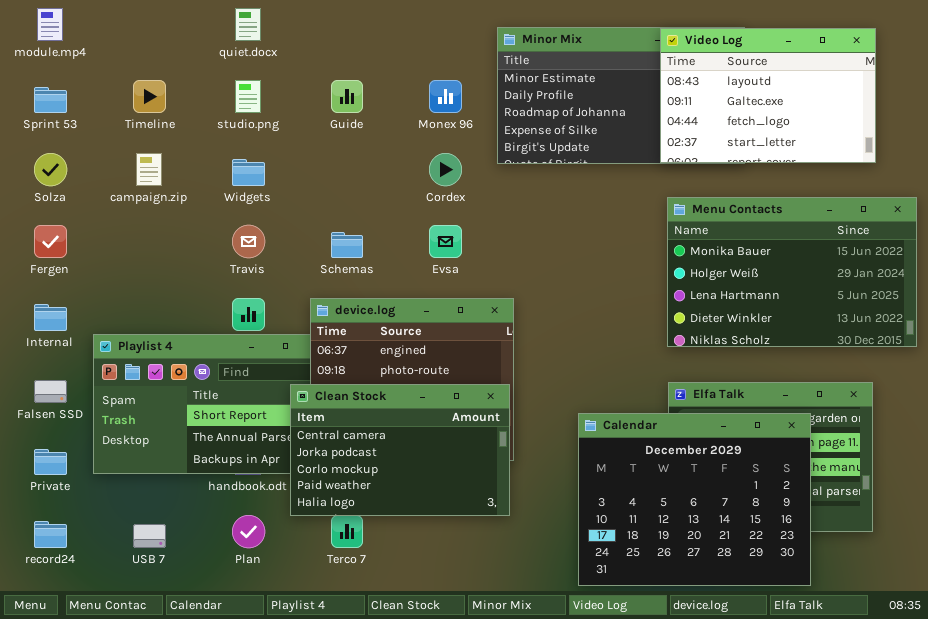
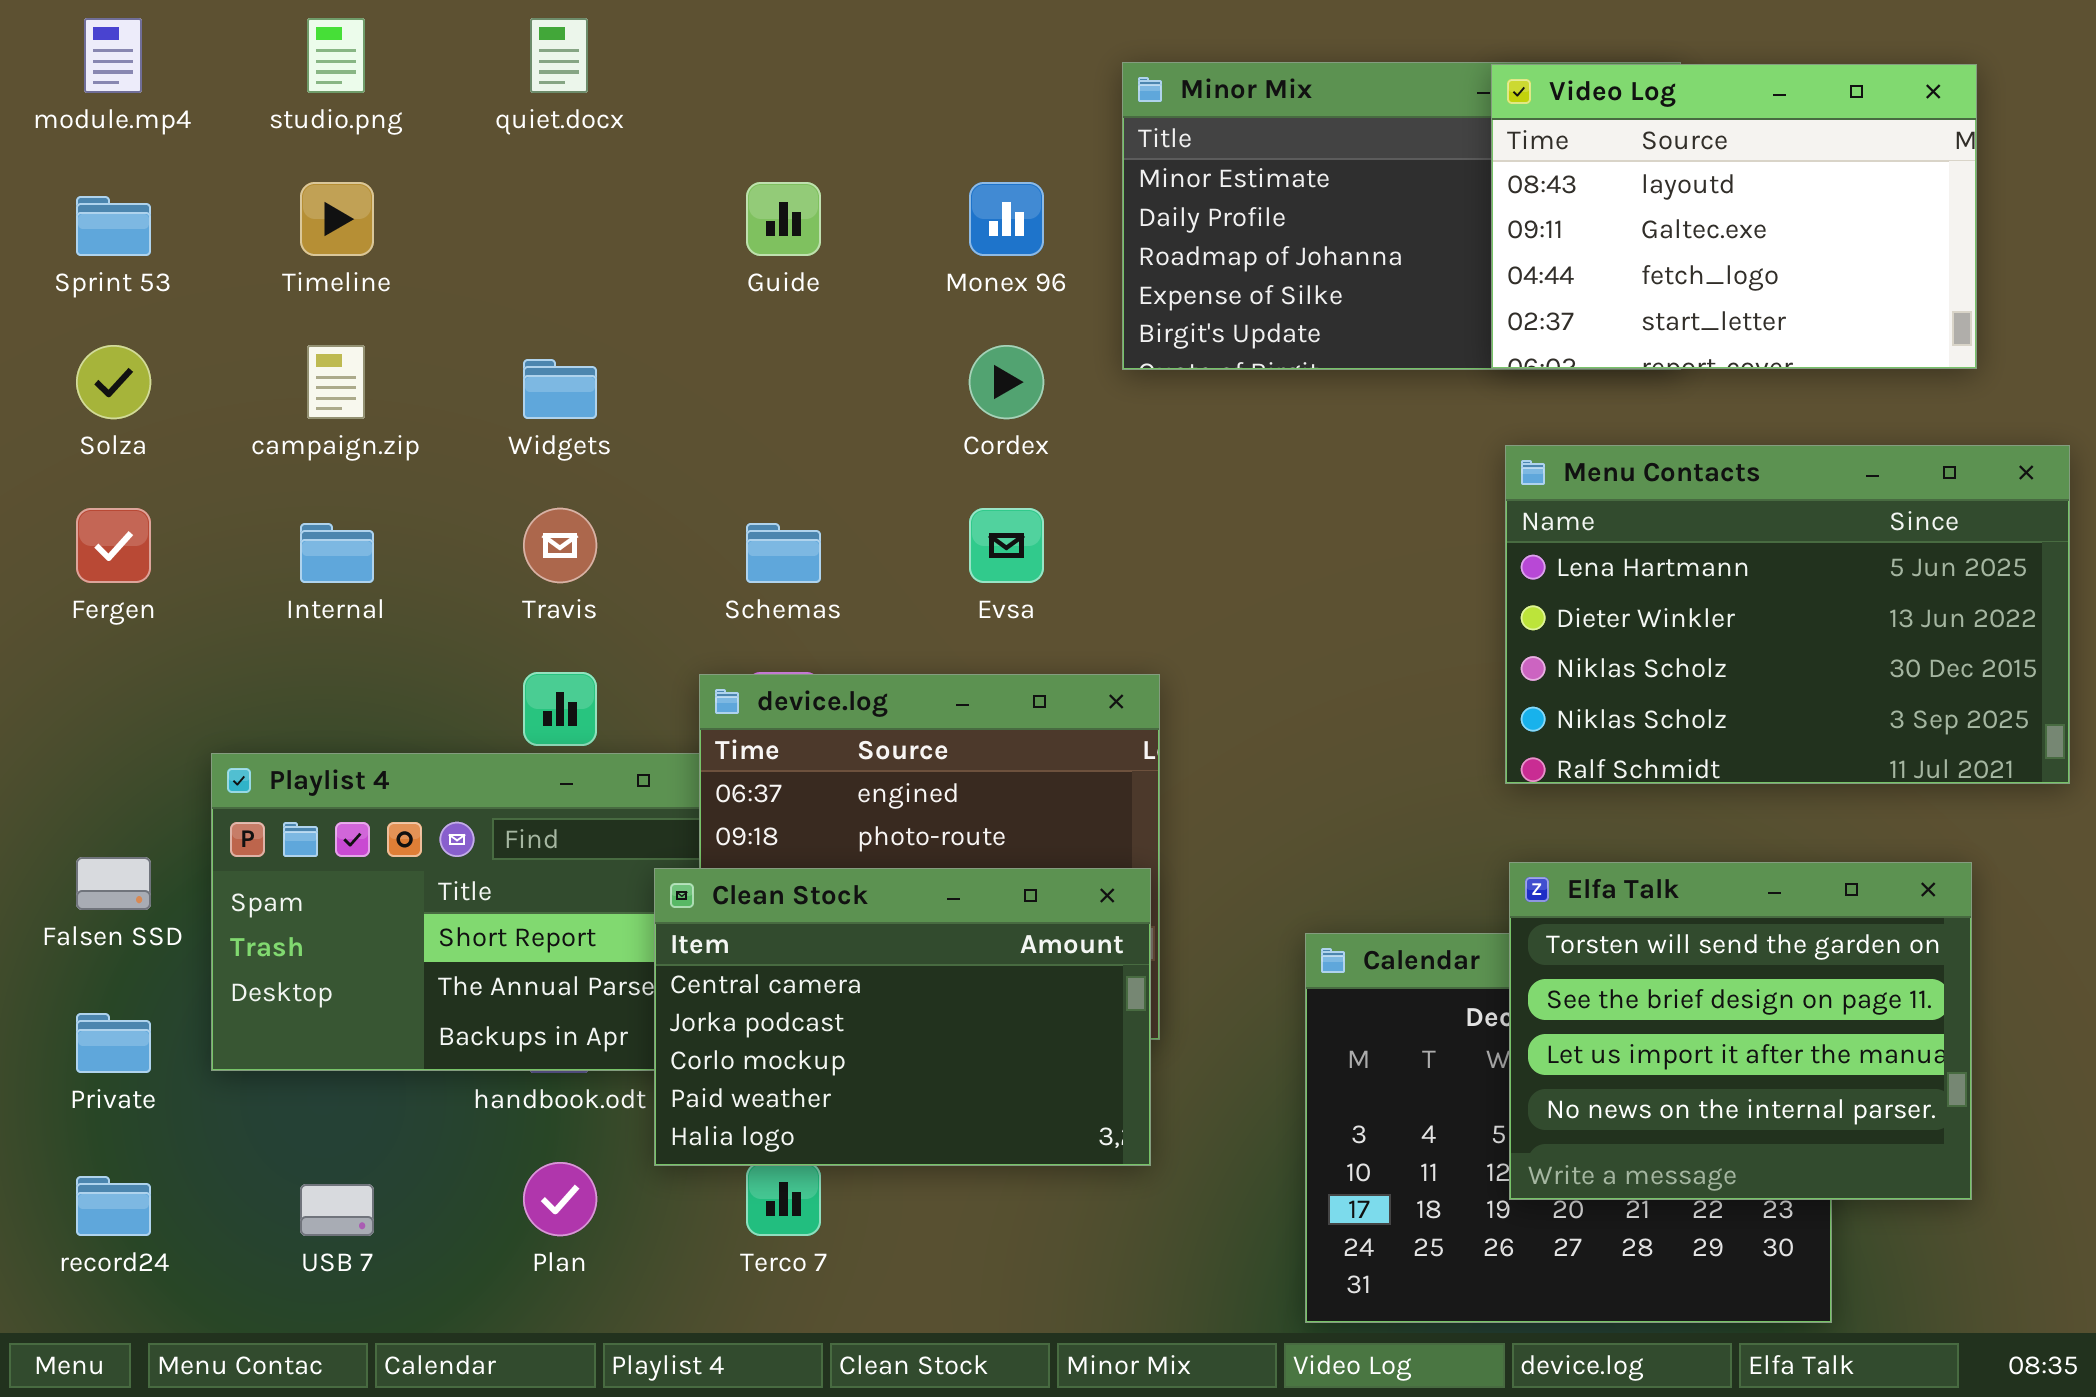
studio.png: [235,80,261,113] -> [307,18,365,93], moved
Menu Contacts: [667,197,917,347] -> [1505,445,2070,784], scrolled down 2 rows
Internal: [34,304,67,331] -> [300,523,374,583], moved
Elfa Talk: [668,382,873,532] -> [1509,862,1972,1200], raised

